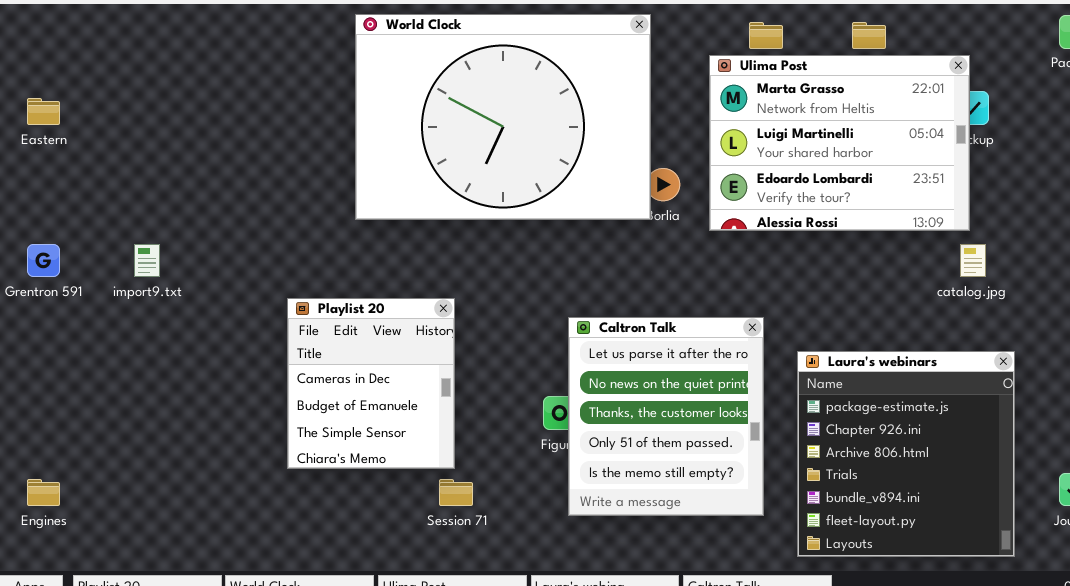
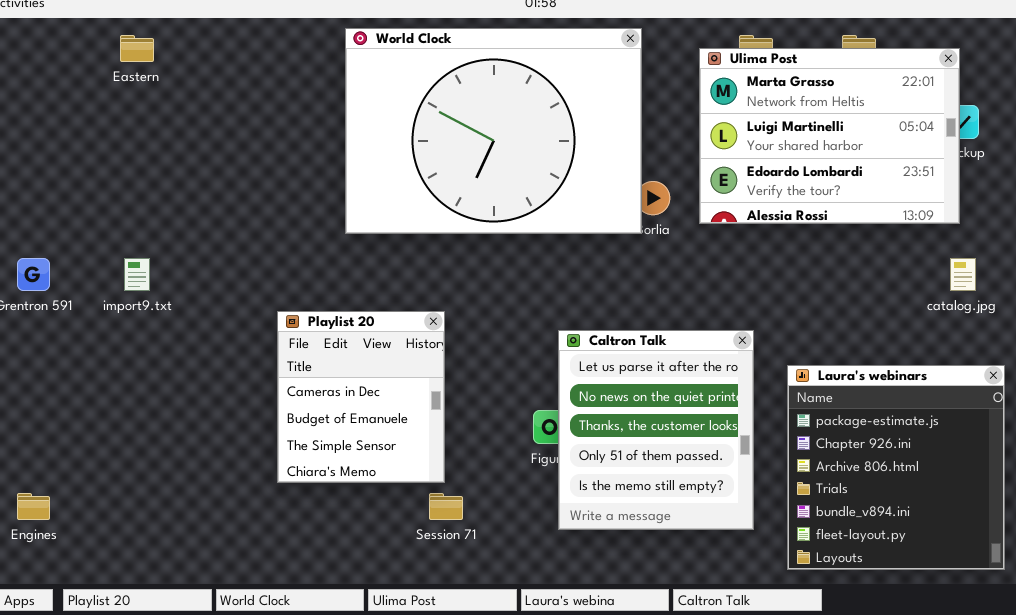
Ulima Post: [709,55,970,231] -> [699,48,960,224], moved
Eastern: [27,98,60,125] -> [120,35,154,62], moved

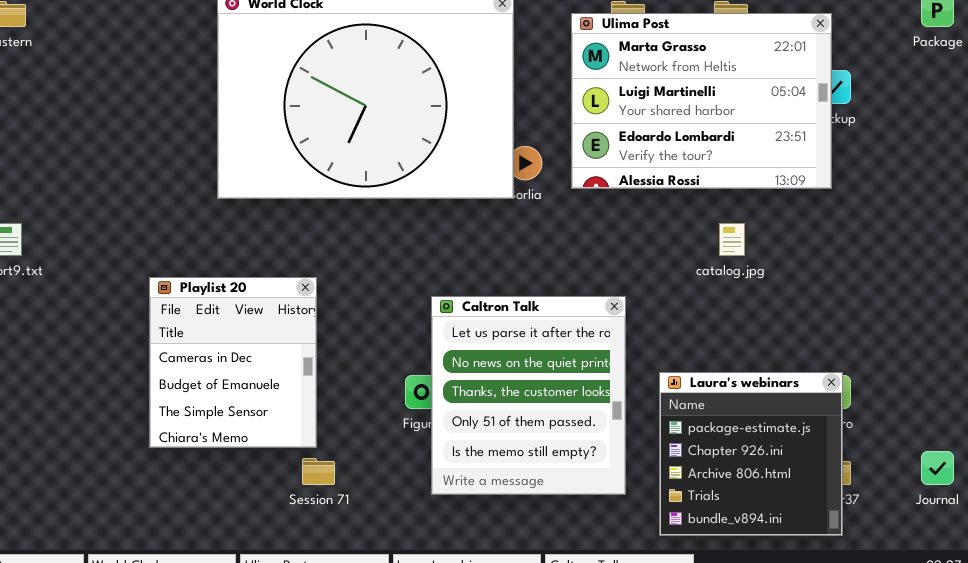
catalog.jpg: [950,258,976,291] -> [719,223,745,256], moved
Laura's webinars: [787,365,1005,570] -> [659,372,843,536], resized

